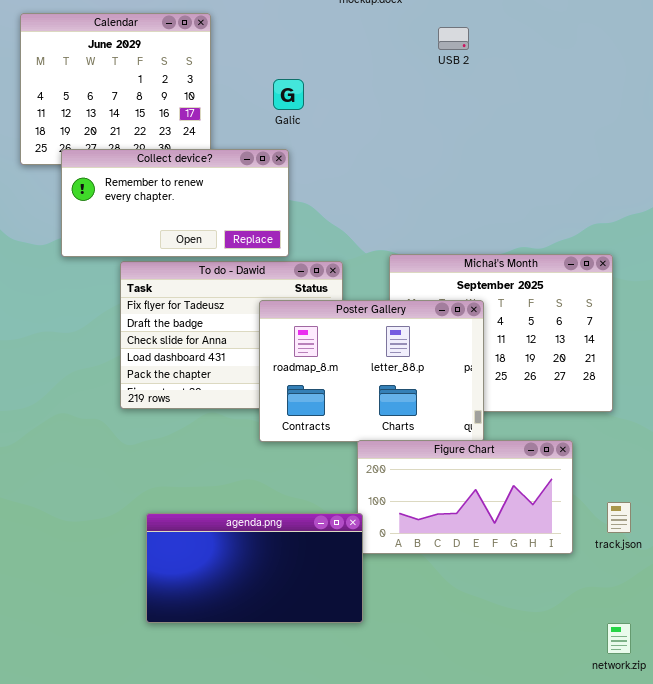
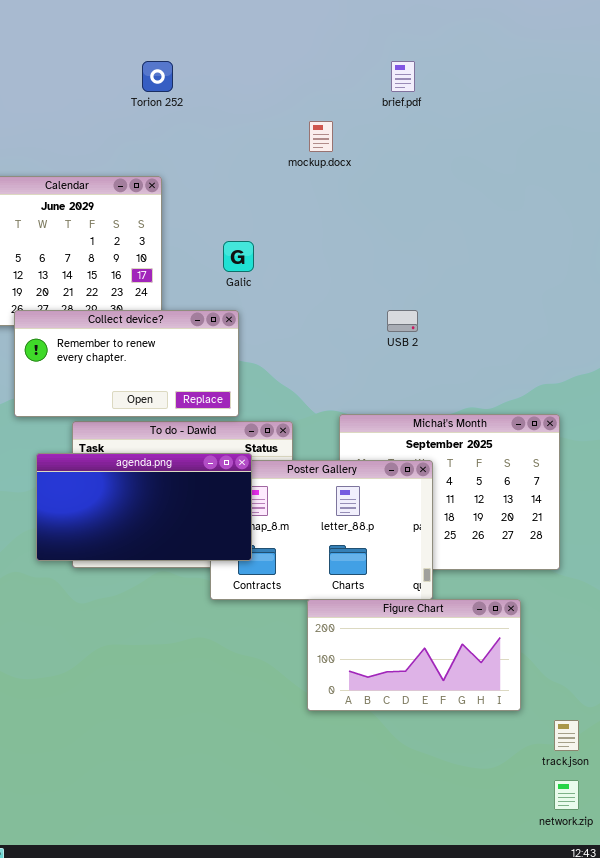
USB 2: [438,27,469,50] -> [387,310,418,332], moved
track.json: [607,502,631,533] -> [554,720,579,751], moved
agenda.png: [146,513,363,623] -> [36,453,252,561], moved

